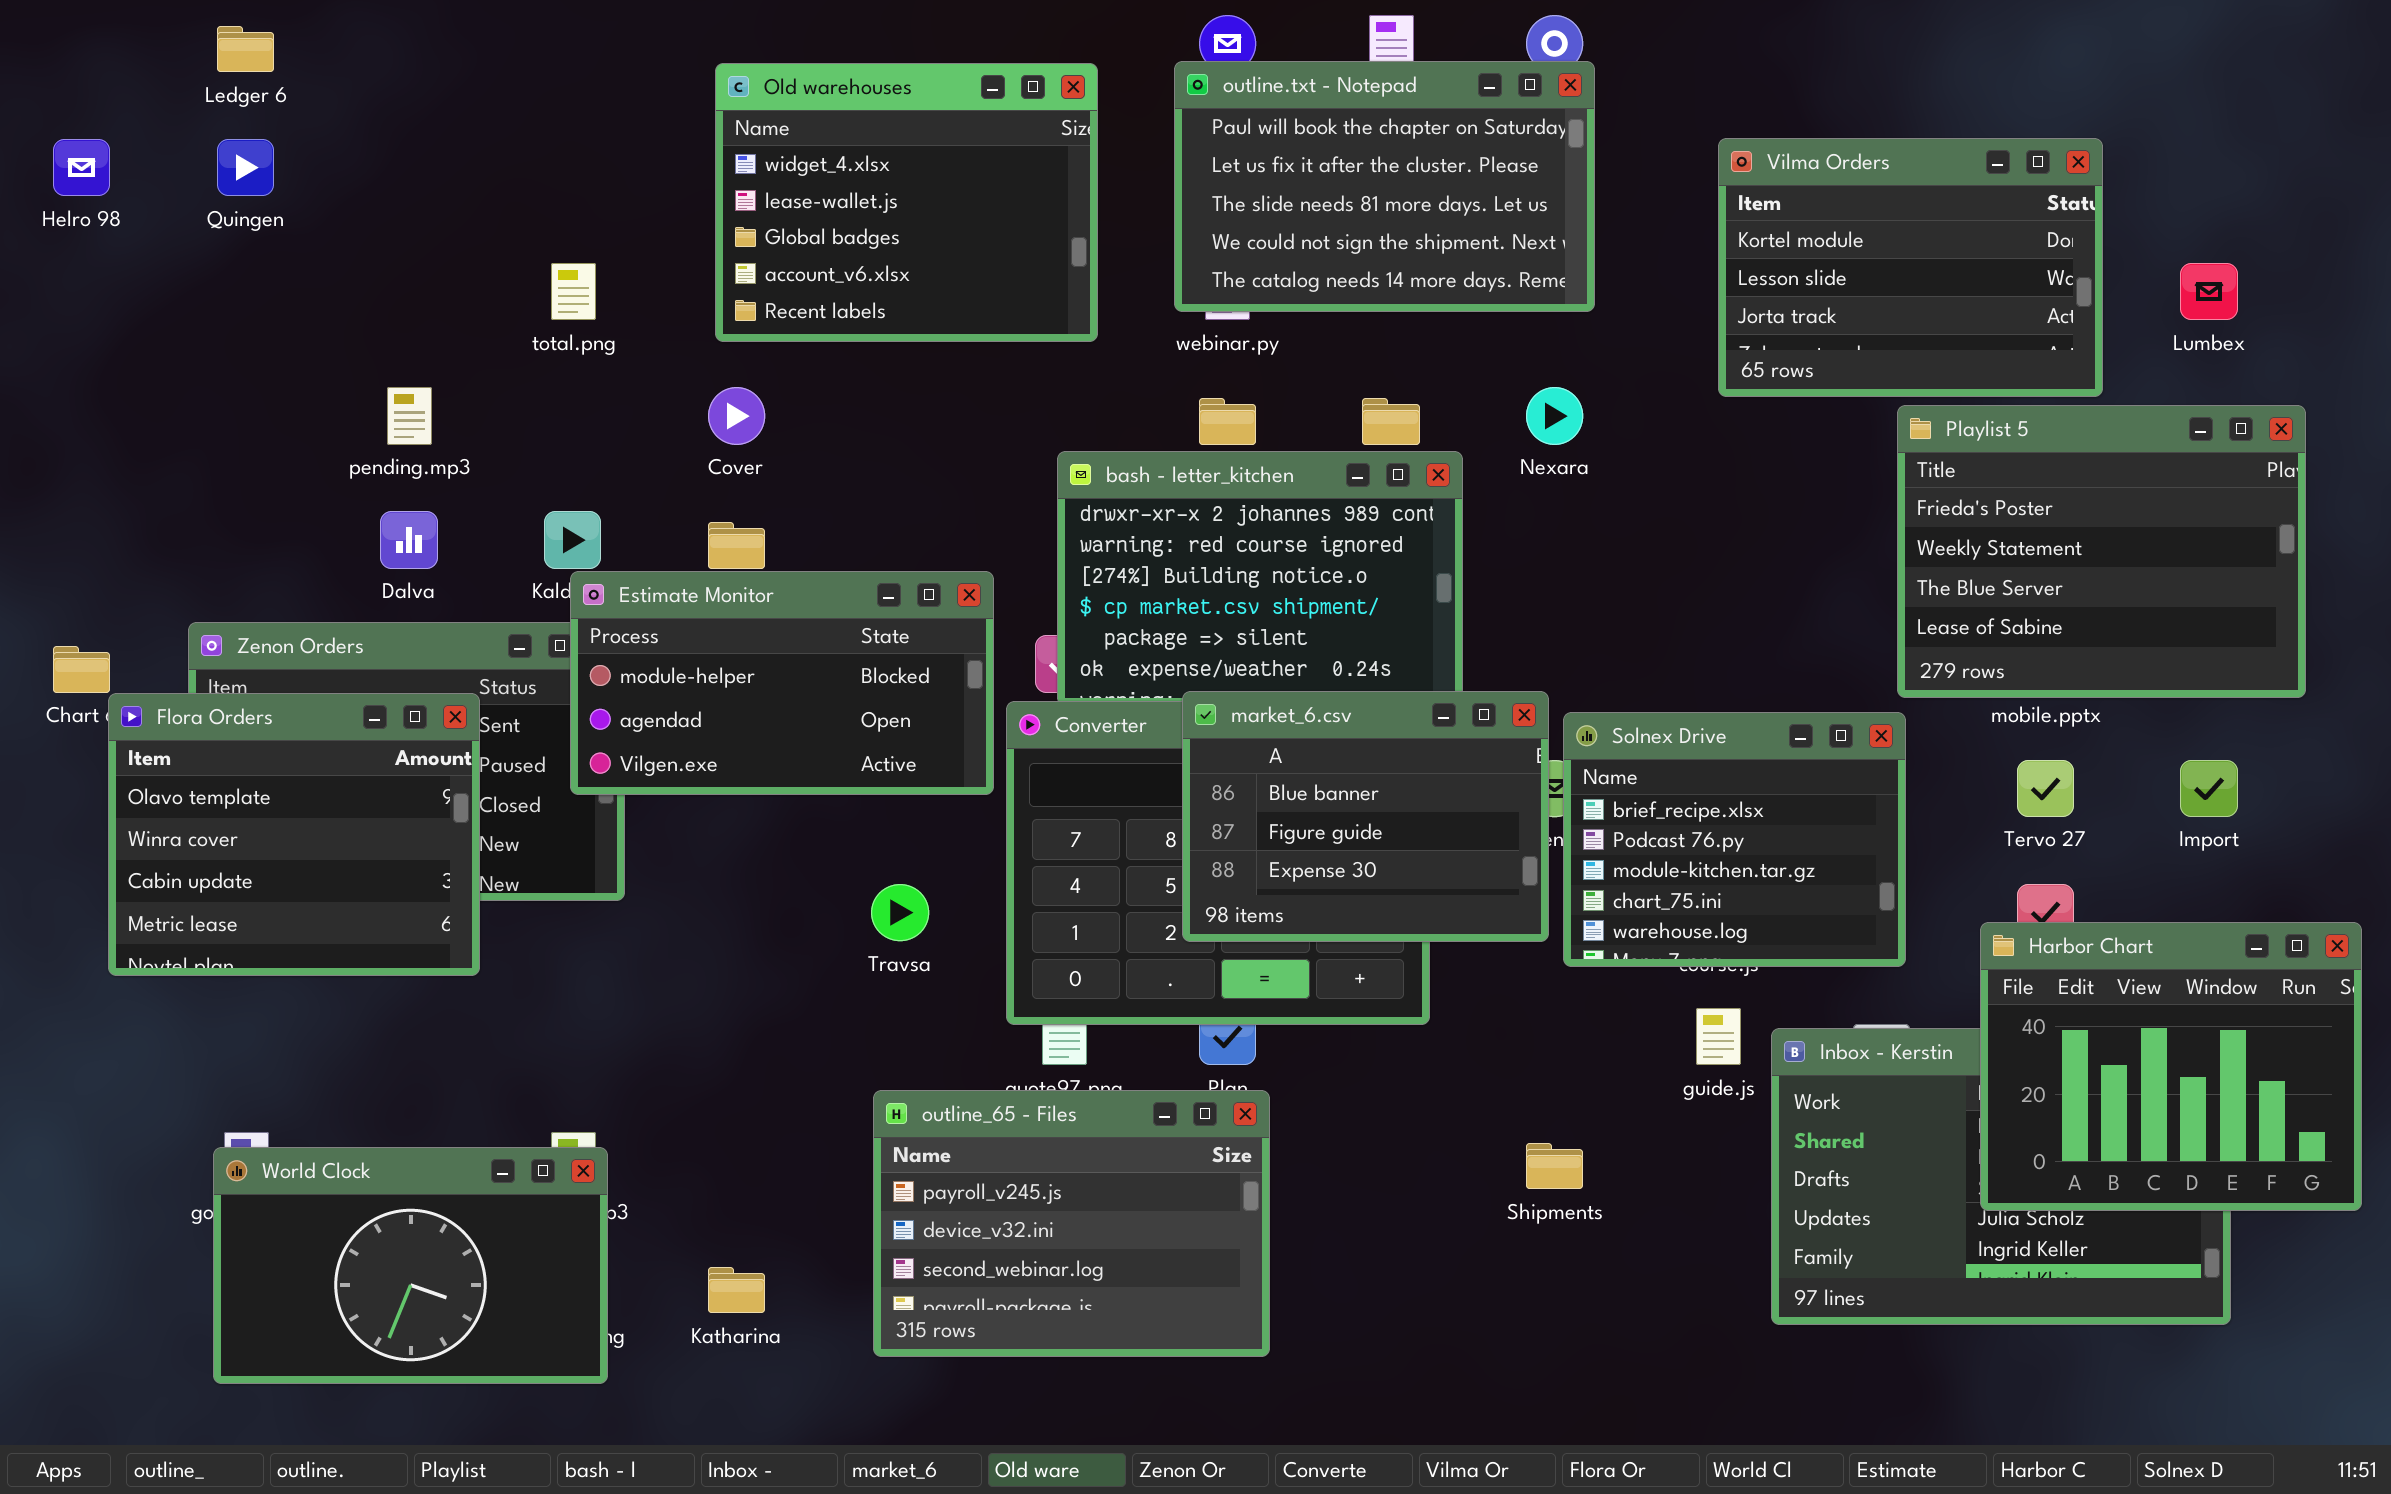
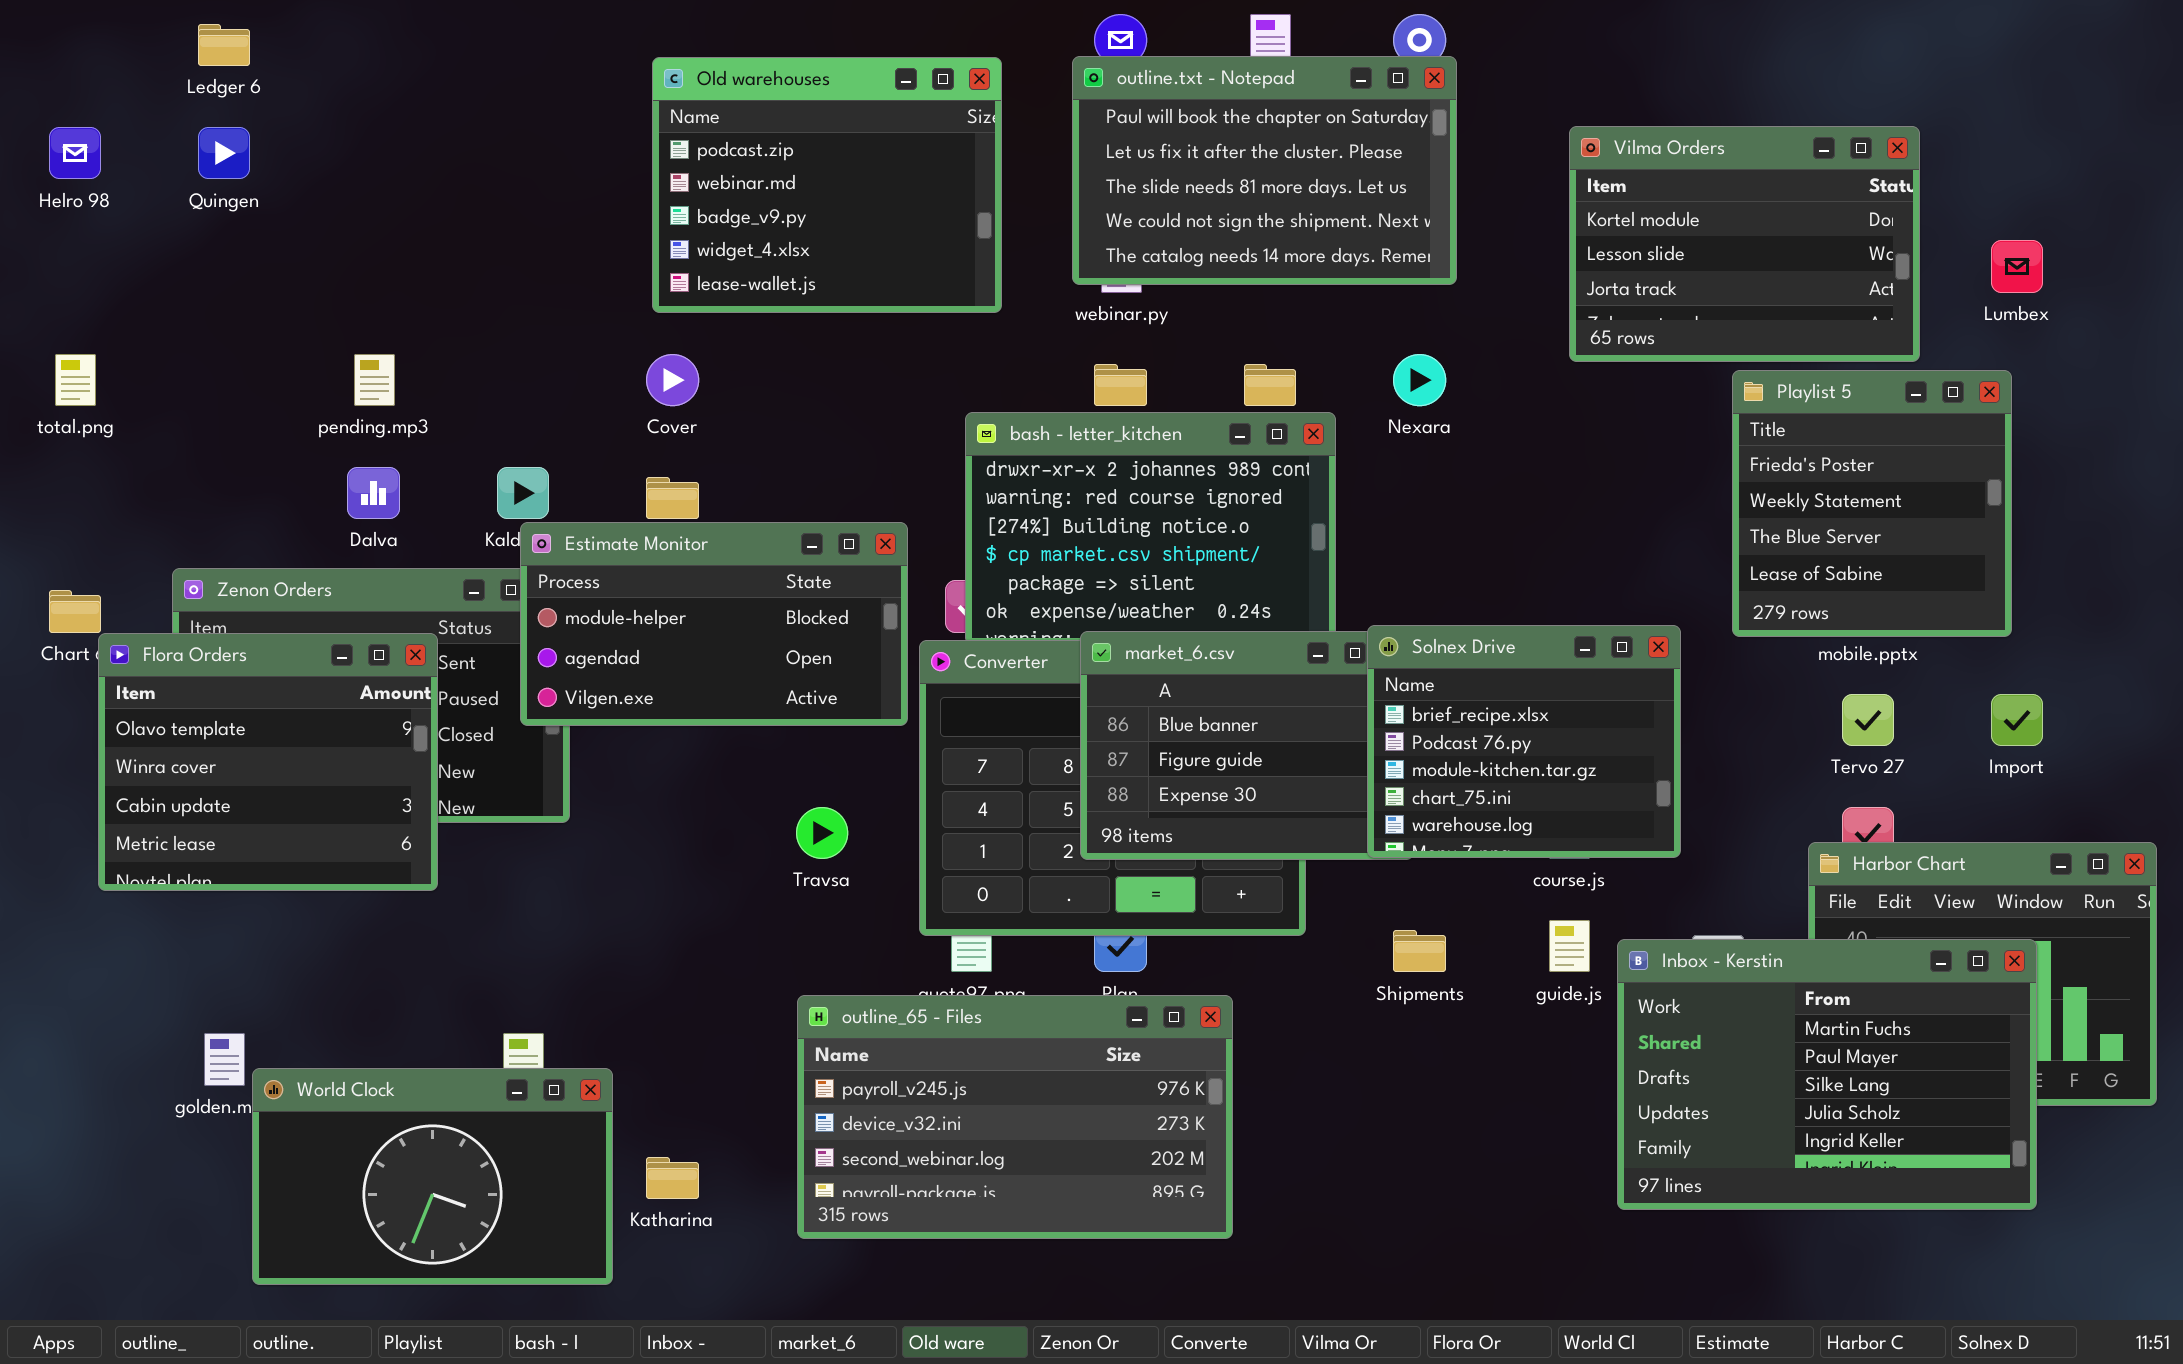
Old warehouses: [715,63,1098,342] -> [652,57,1002,313], scrolled up 3 rows
total.png: [551,263,596,320] -> [55,354,96,406], moved
Playlist 5: [1897,405,2306,698] -> [1732,370,2012,637], resized
Solnex Drive: [1563,712,1906,967] -> [1367,625,1681,858], moved
Inbox - Kerstin: [1771,1028,2231,1325] -> [1617,939,2037,1210], raised
outline_65 - Files: [873,1090,1270,1357] -> [797,995,1233,1239], resized
Shipments: [1526,1143,1583,1189] -> [1393,930,1446,972], moved
World Clock: [213,1147,608,1384] -> [252,1068,613,1285], moved

